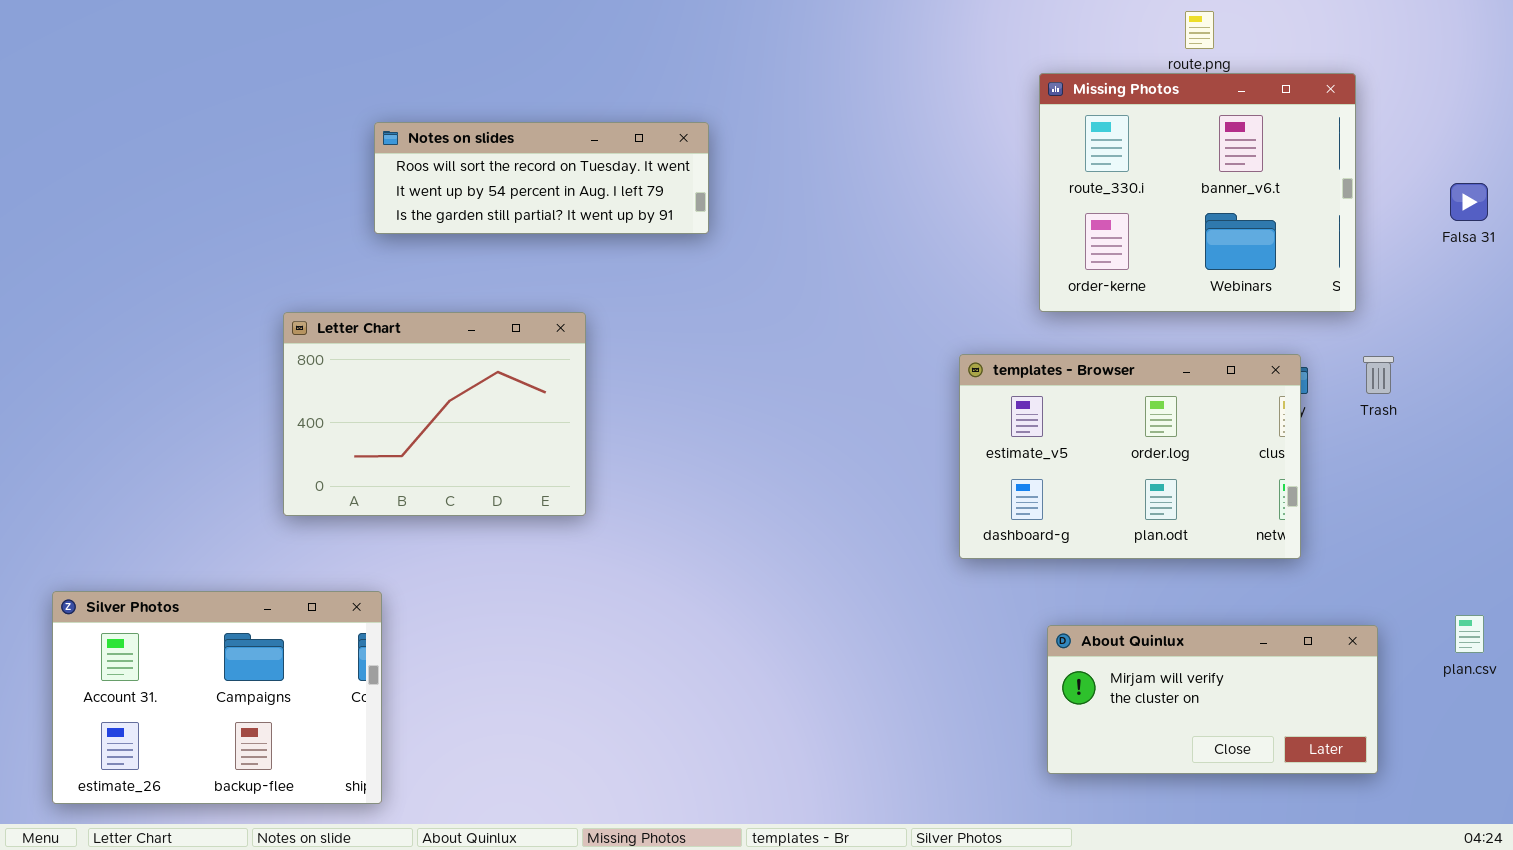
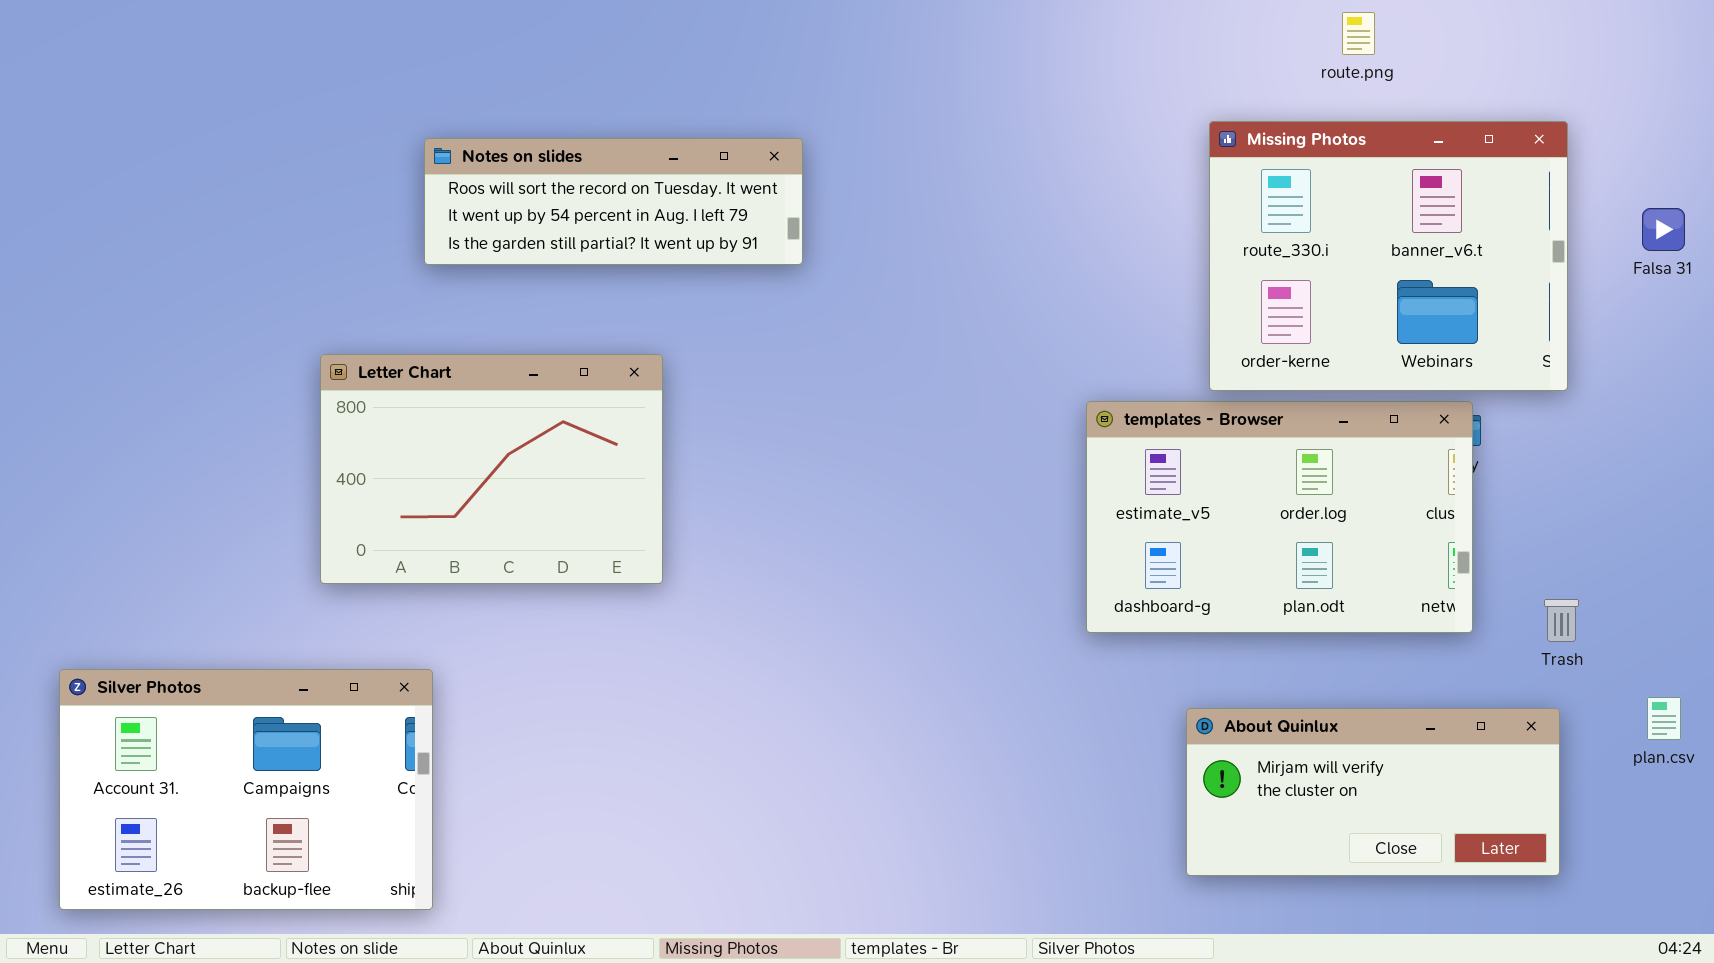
Missing Photos: [1039,73,1356,312] -> [1209,121,1568,391], moved
Trash: [1363,356,1394,394] -> [1544,599,1579,642], moved

